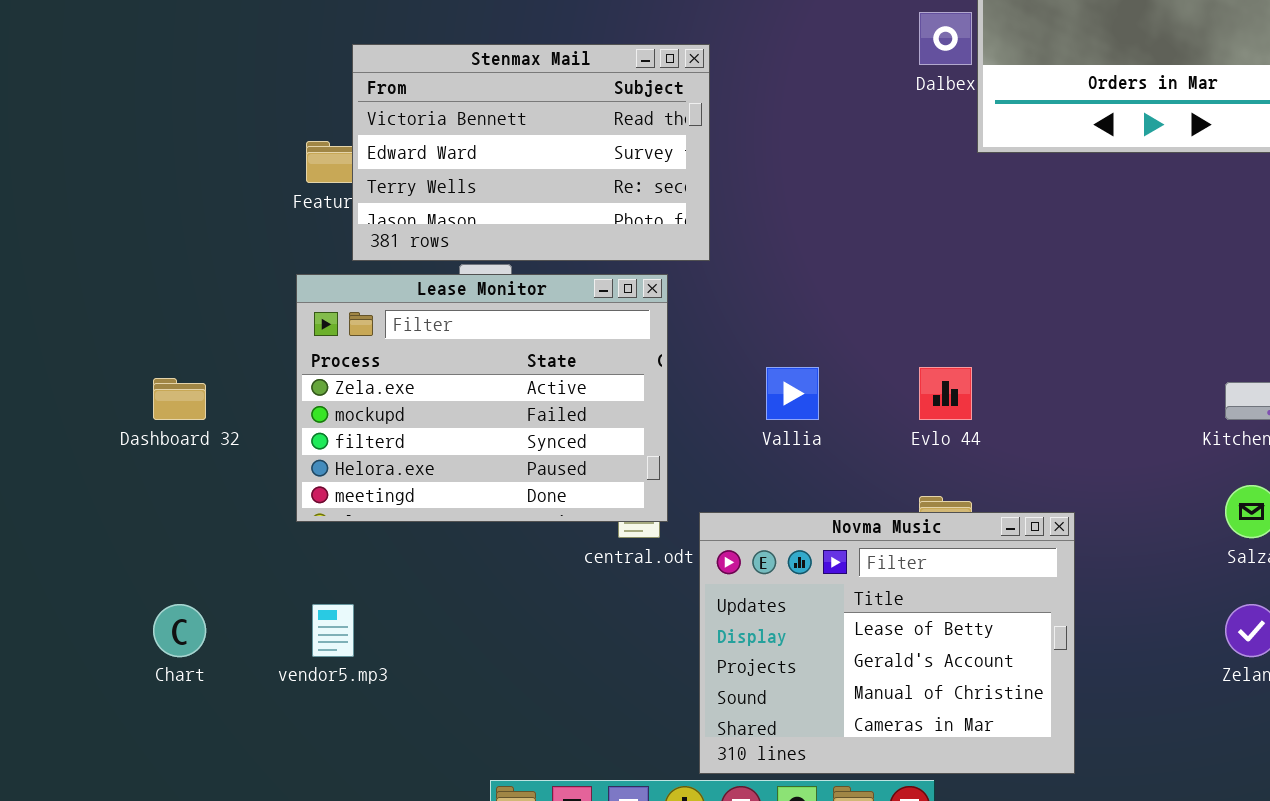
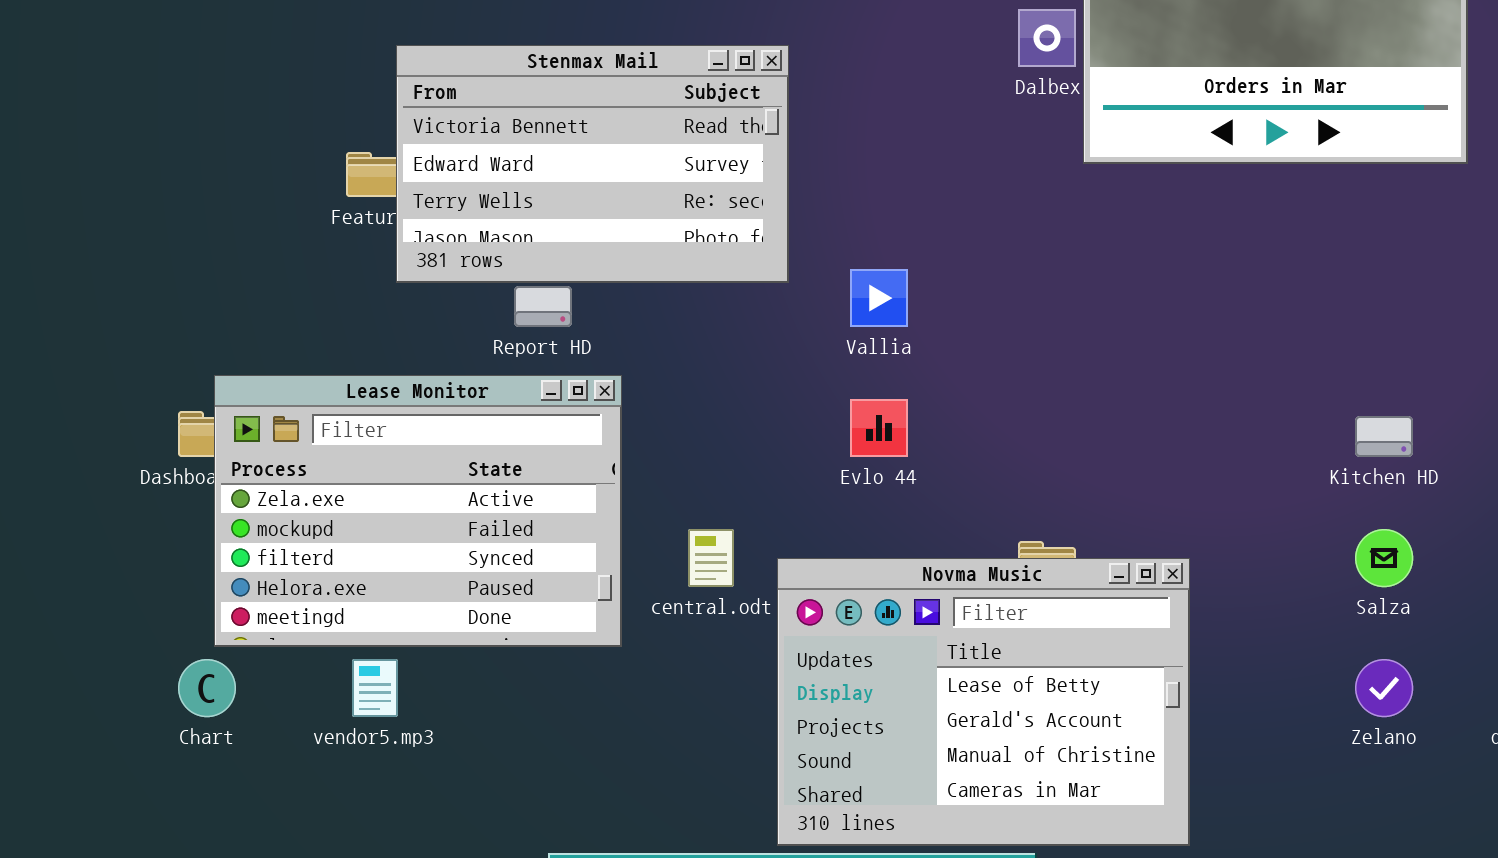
Lease Monitor: [296,274,668,522] -> [214,375,622,647], moved
Vallia: [766,367,819,420] -> [850,269,908,327], moved
Evlo 44: [919,367,972,420] -> [850,399,908,457], moved

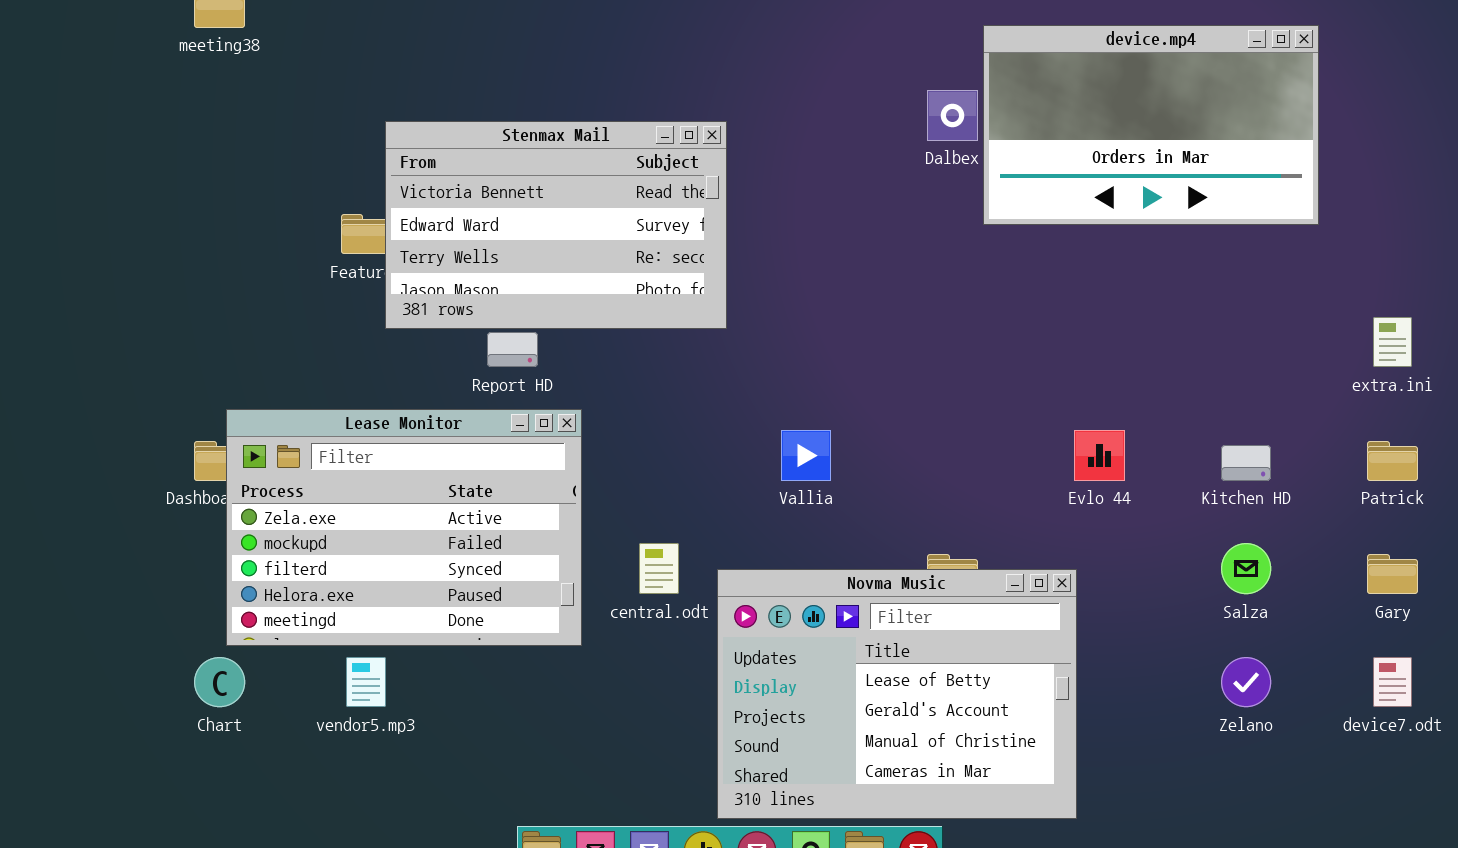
Vallia: [850,269,908,327] -> [781,430,831,481], moved
Evlo 44: [850,399,908,457] -> [1074,430,1125,481], moved

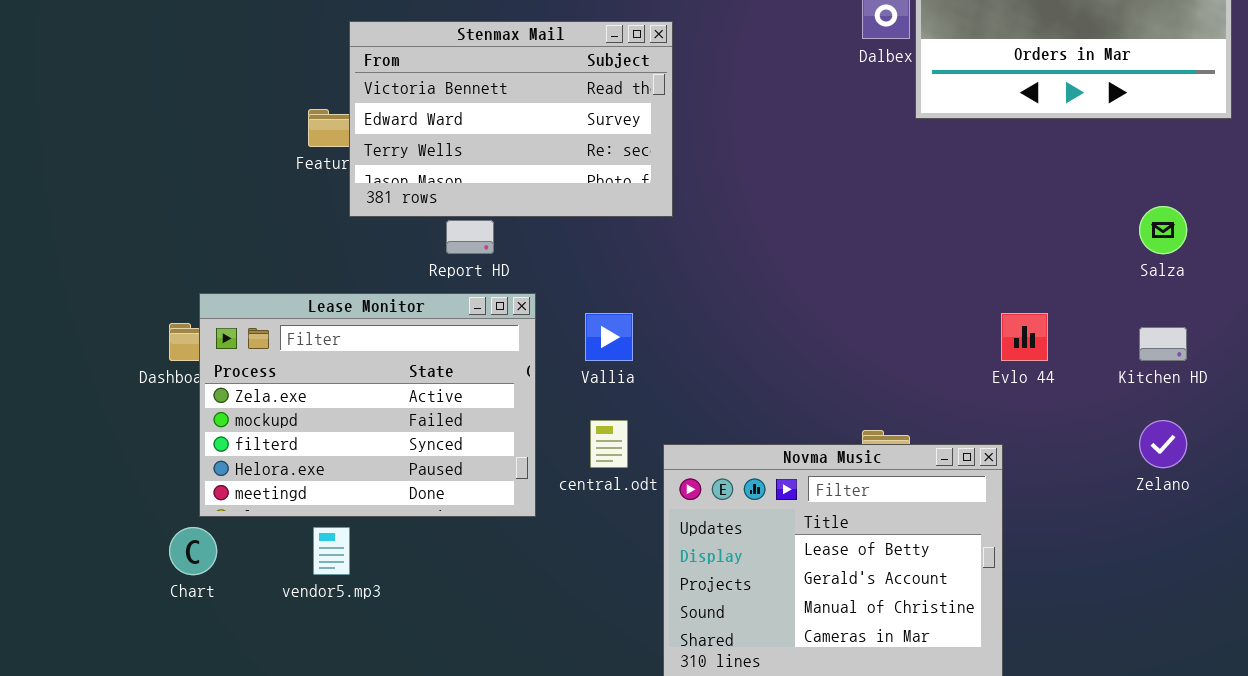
Vallia: [781,430,831,481] -> [585,313,633,361], moved
Salza: [1221,543,1271,594] -> [1139,206,1187,254], moved
Zelano: [1221,657,1271,707] -> [1139,420,1187,468], moved

